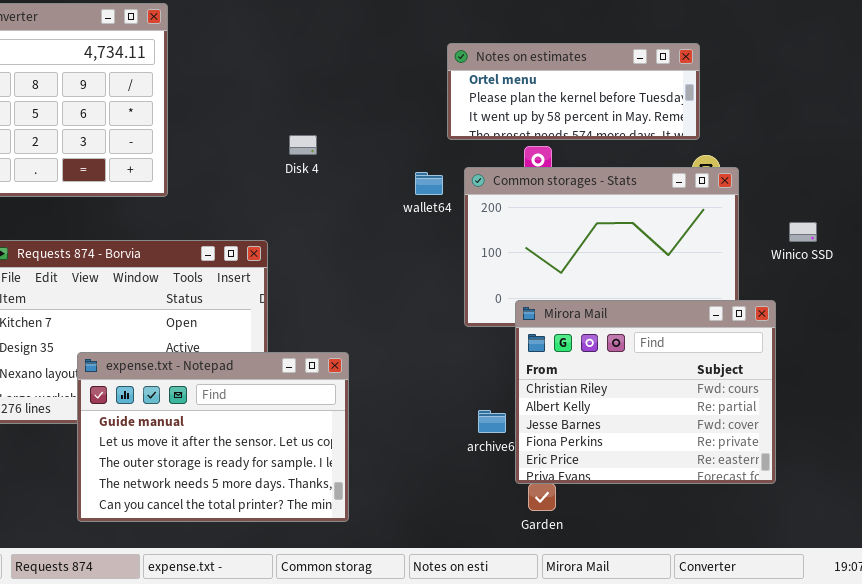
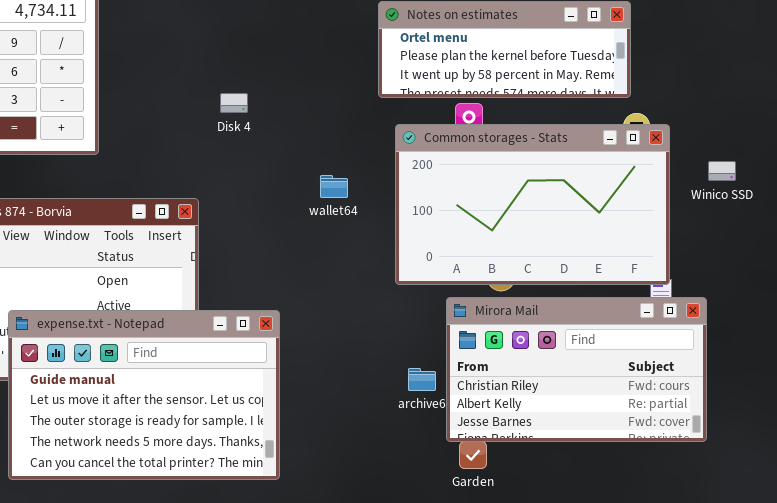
wallet64: [415,172,443,195] -> [320,175,348,198], moved
Winico SSD: [789,222,817,242] -> [708,161,736,181], moved
Mirora Mail: [515,300,776,484] -> [446,297,707,442], resized

